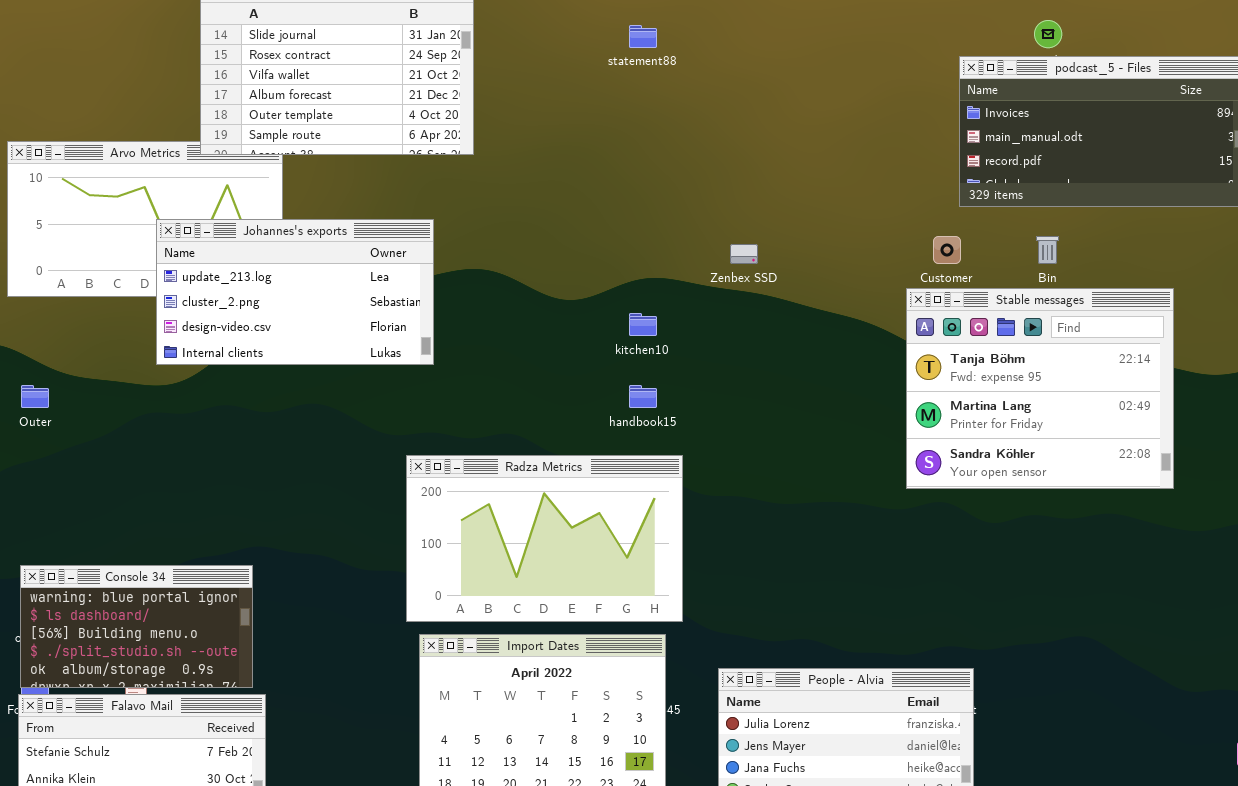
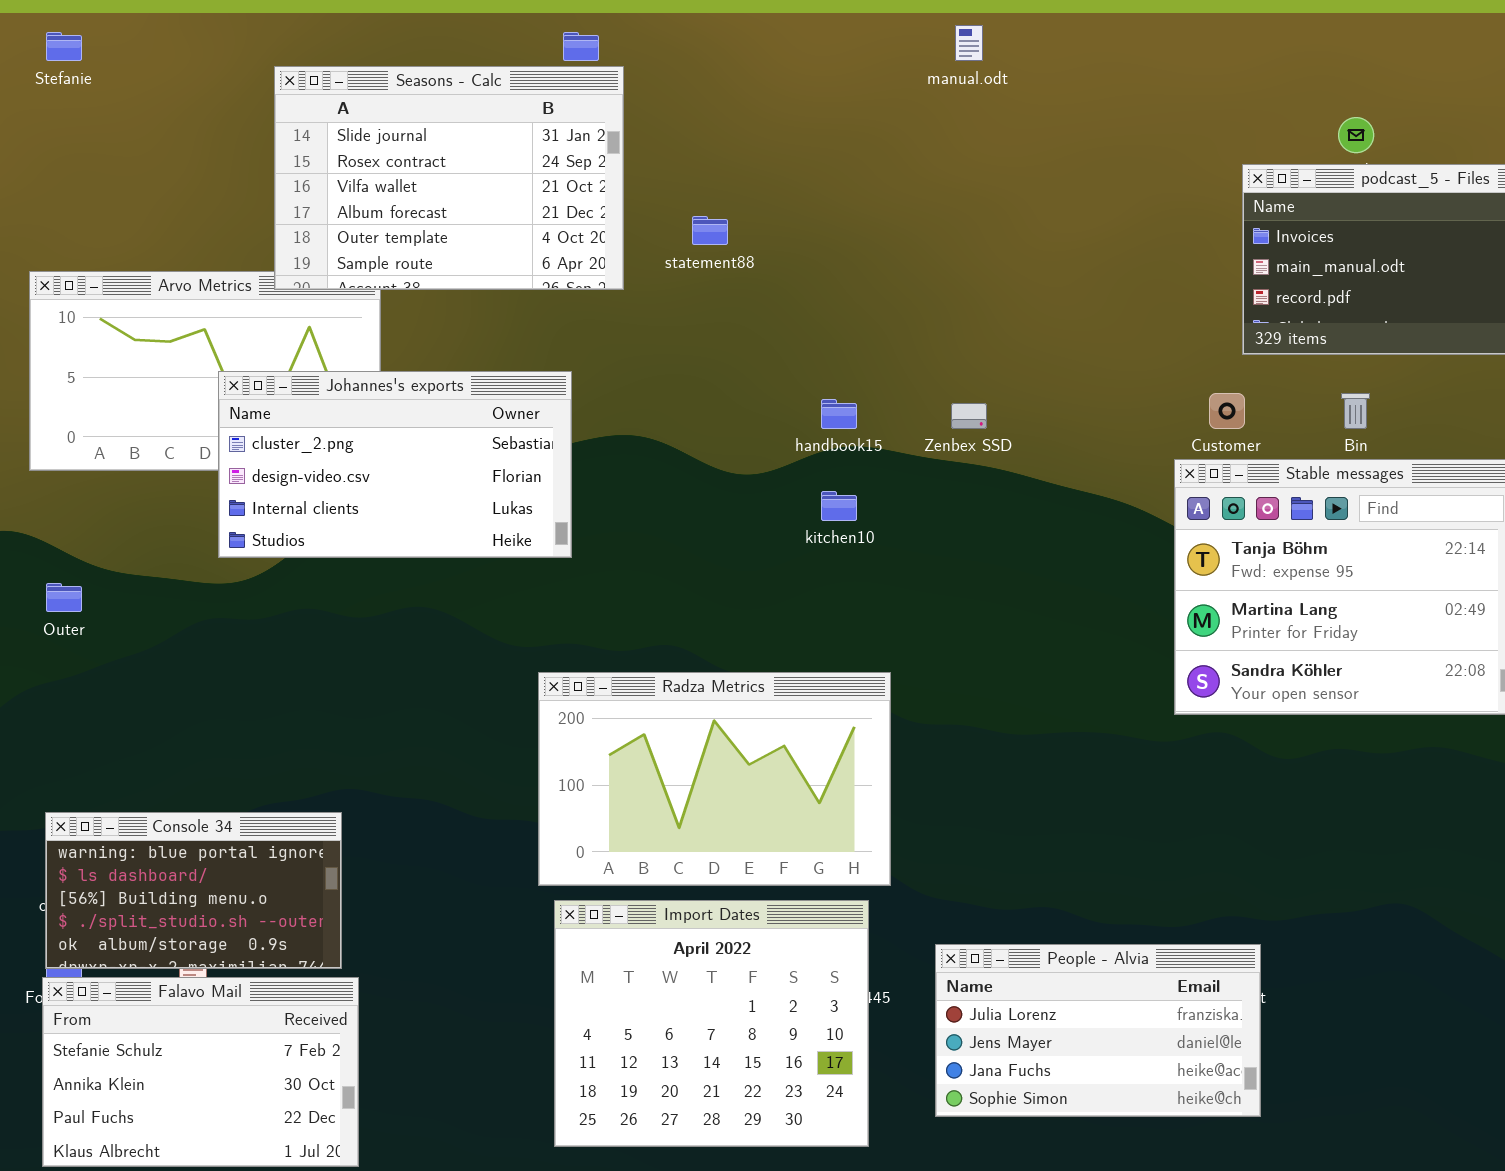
statement88: [629,25,657,48] -> [692,216,728,245], moved
Johannes's exports: [156,219,434,365] -> [218,371,572,558], scrolled down 1 row
handbook15: [629,385,657,408] -> [821,399,857,429], moved

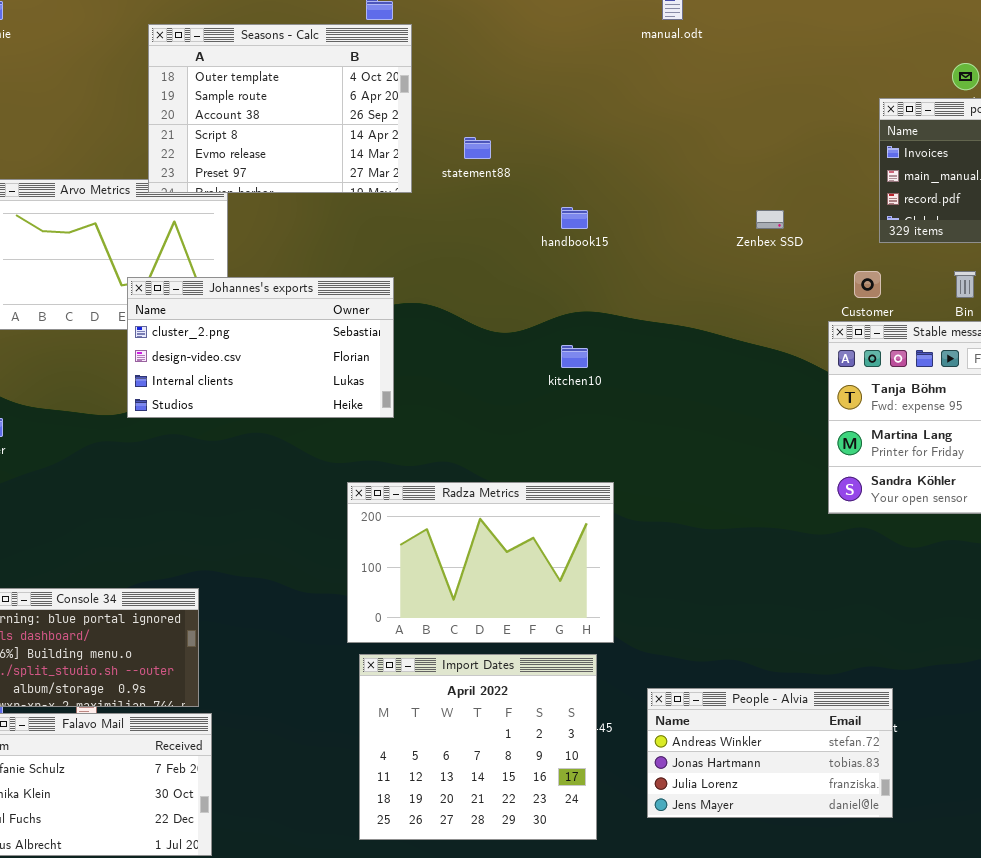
Seasons - Calc: [274,66,624,290] -> [148,24,412,193], scrolled down 4 rows
Johannes's exports: [218,371,572,558] -> [127,277,394,418], moved
handbook15: [821,399,857,429] -> [561,207,588,229], moved
Zenbex SSD: [951,403,987,429] -> [756,210,784,229], moved
People - Alvia: [935,944,1261,1117] -> [647,688,893,818], scrolled up 2 rows

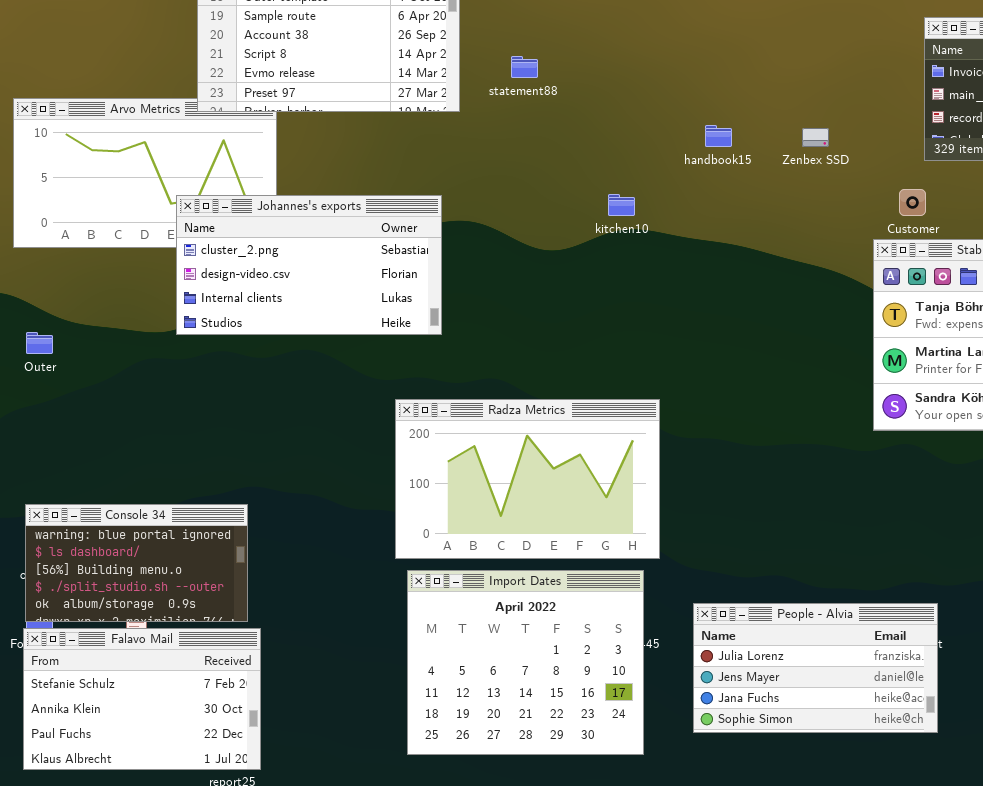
handbook15: [561,207,588,229] -> [705,125,732,147], moved
kitchen10: [561,345,588,368] -> [608,194,635,216], moved
People - Alvia: [647,688,893,818] -> [693,603,938,733], scrolled down 2 rows

